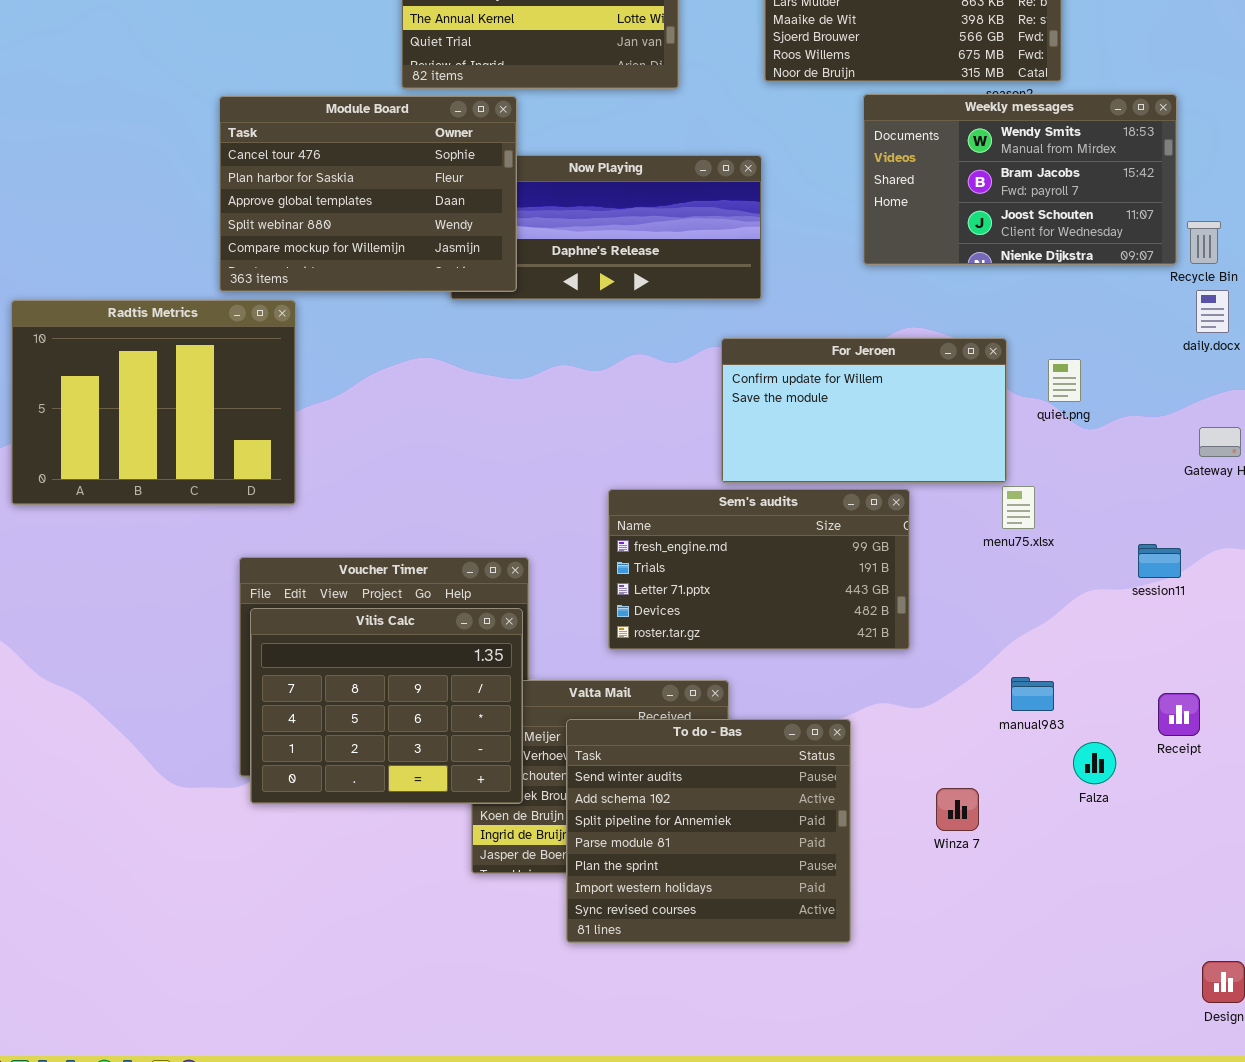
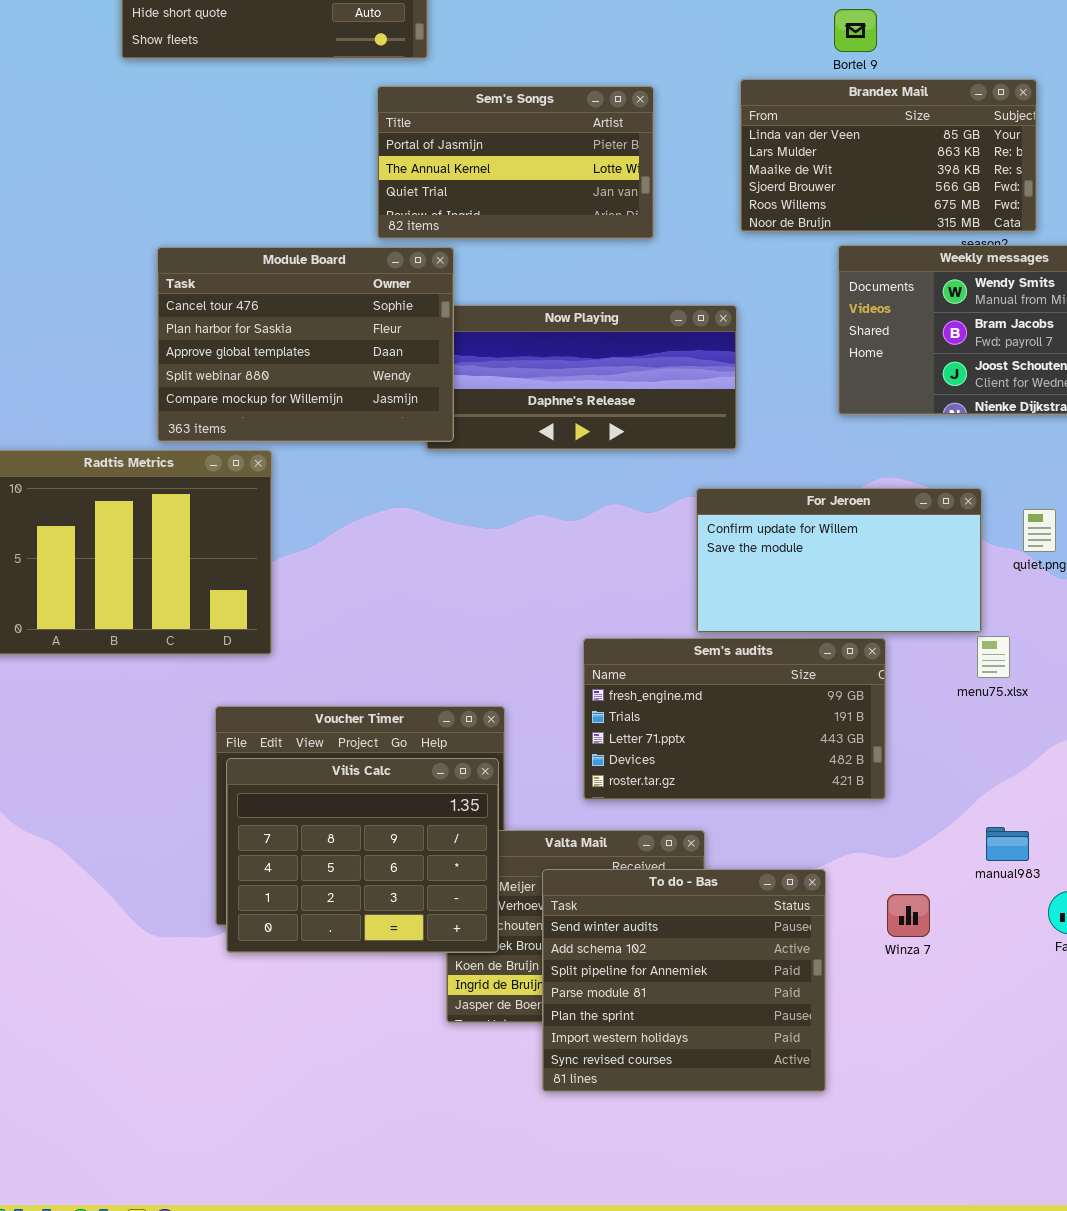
Module Board: [219,96,517,292] -> [157,247,454,442], moved
Winza 7: [936,788,979,831] -> [887,894,930,937], moved

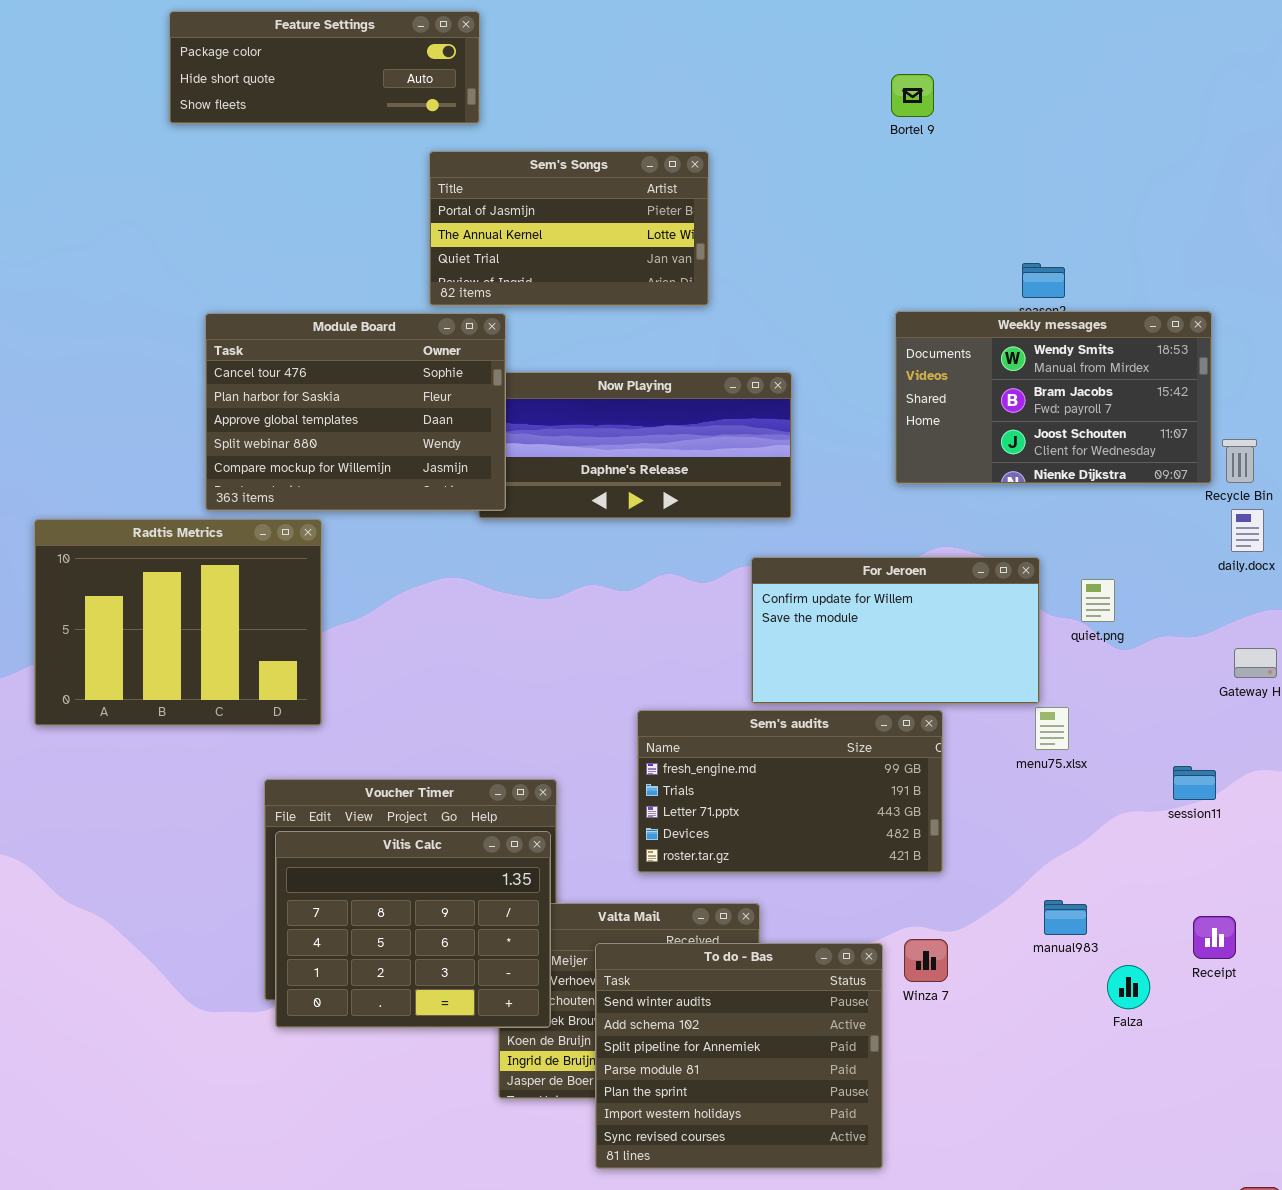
Brandex Mail: [740,79,1037,232] -> none, closed
Winza 7: [887,894,930,937] -> [904,939,948,982], moved

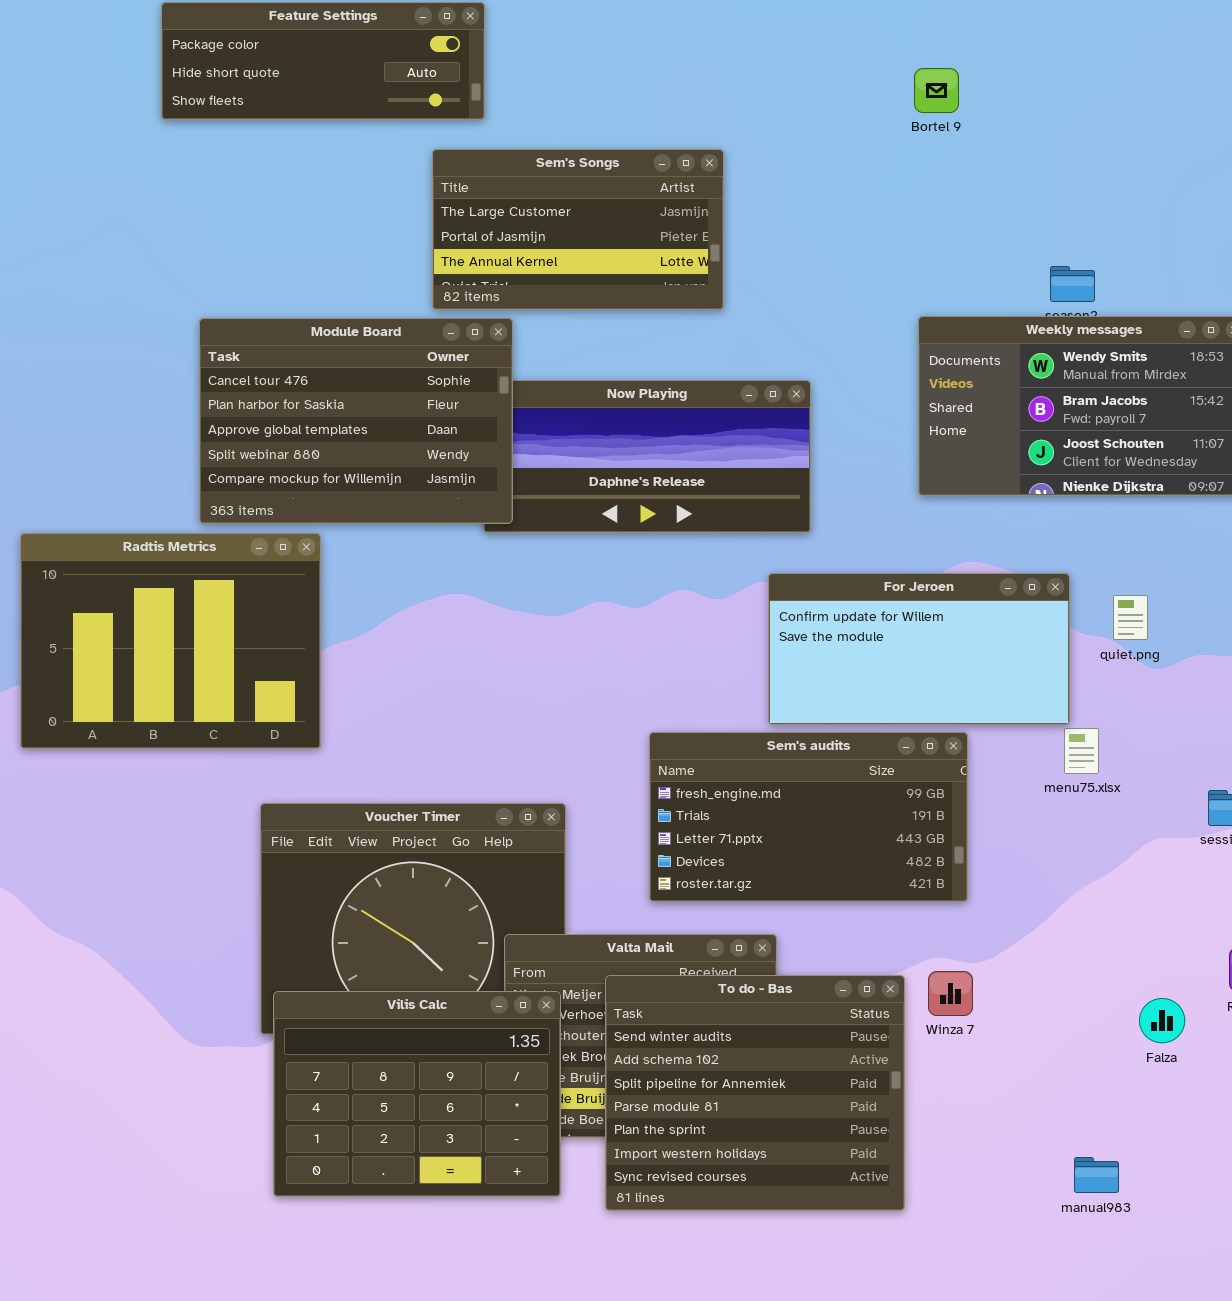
Sem's Songs: [429,151,709,306] -> [432,149,724,310], scrolled up 1 row
Vilis Calc: [275,831,551,1028] -> [273,991,561,1197], moved
manual983: [1044,900,1087,935] -> [1074,1157,1119,1193], moved

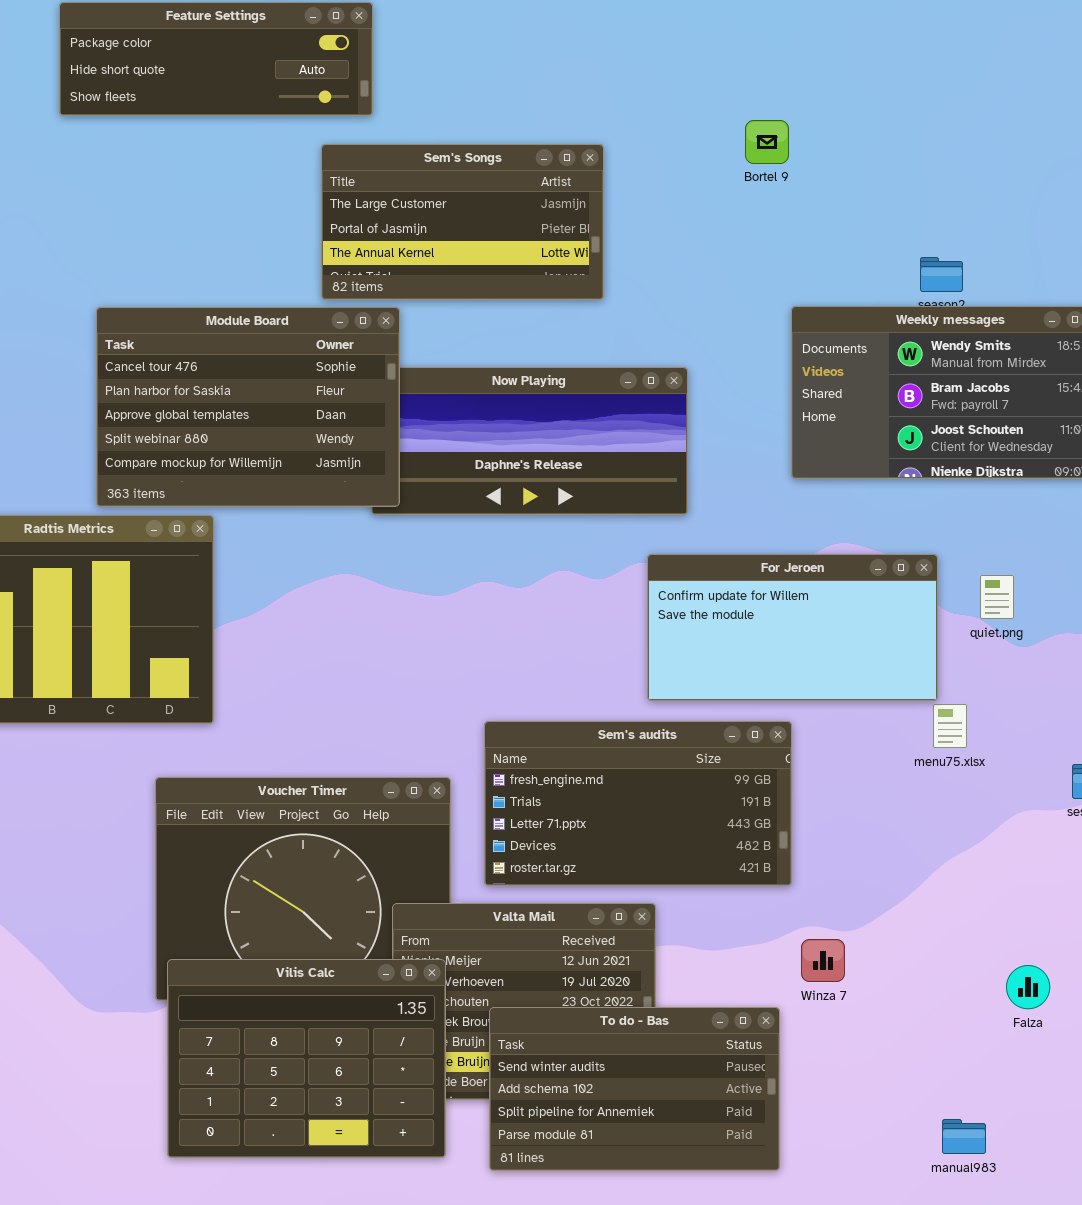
Bortel 9: [914,68,959,113] -> [745,120,789,164], moved
Sem's audits: [649,732,968,902] -> [484,721,792,886], moved
To do - Bas: [605,975,905,1211] -> [489,1007,780,1171], resized

